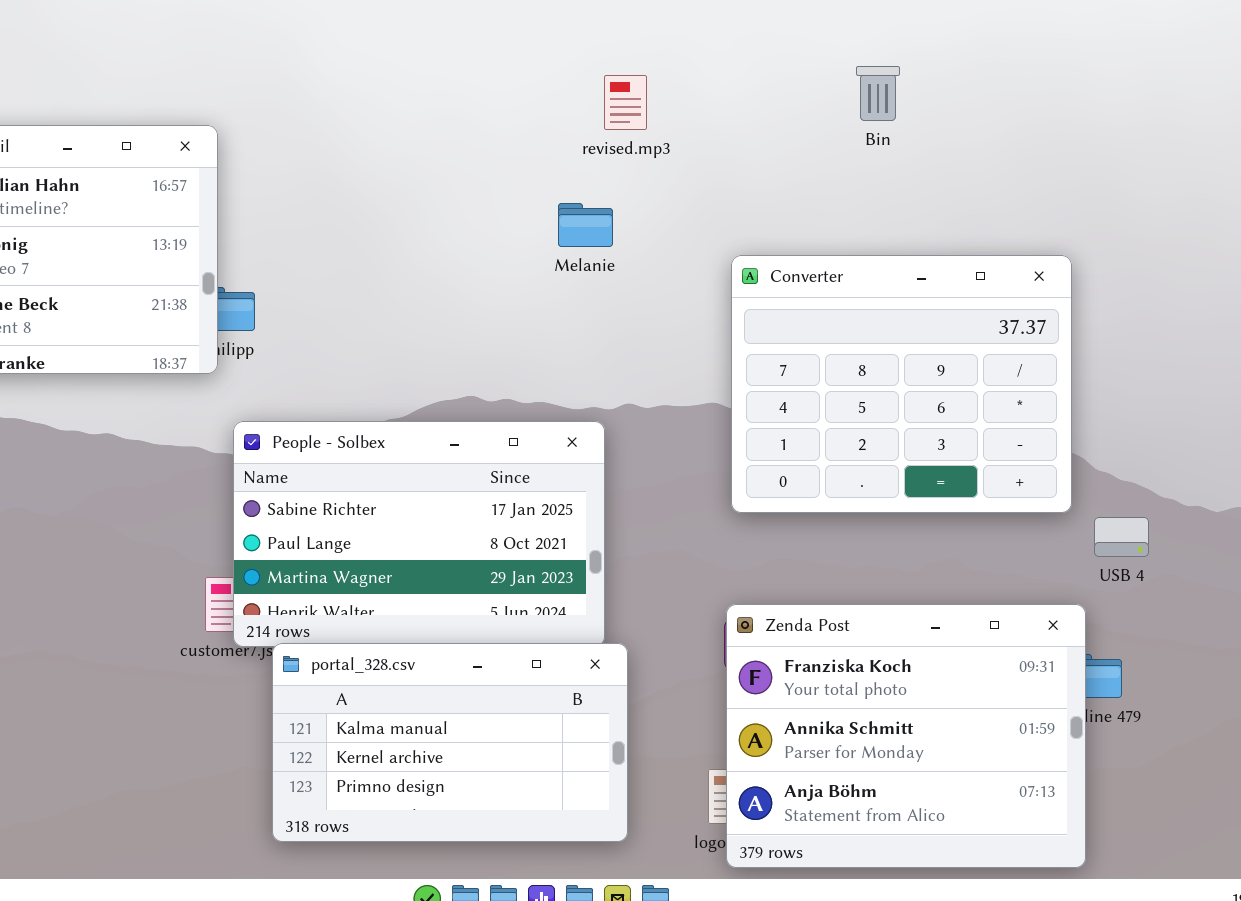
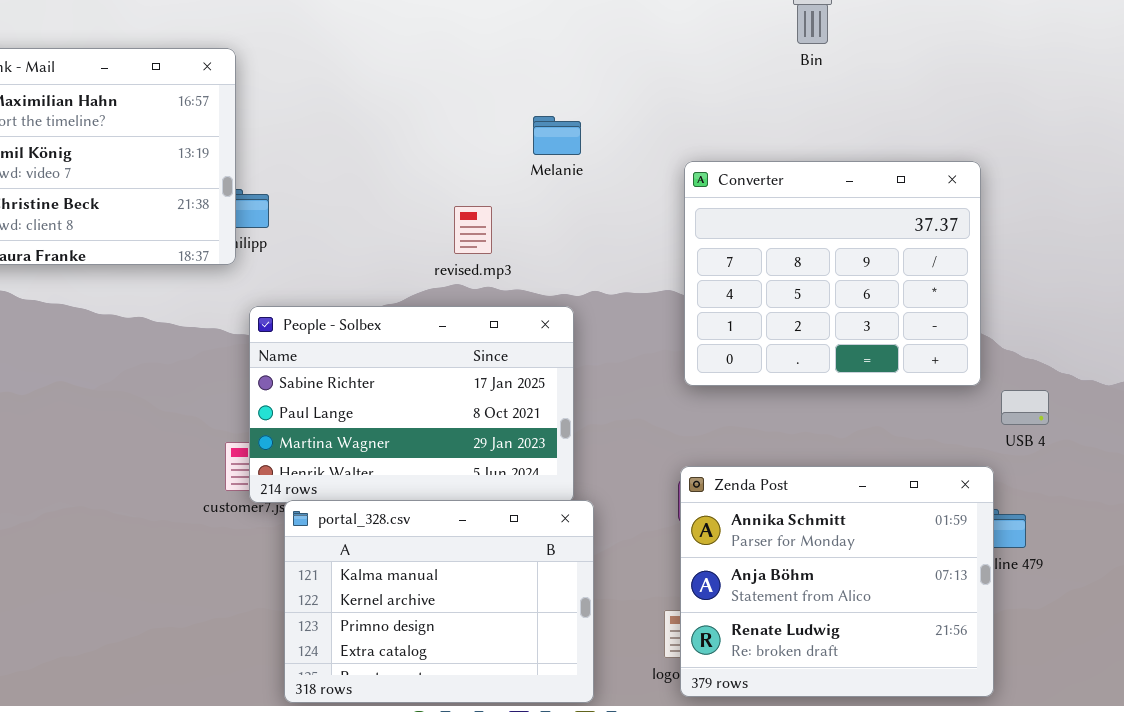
revised.mp3: [604,75,647,130] -> [454,206,492,254], moved
Zenda Post: [726,604,1086,868] -> [680,466,994,697], scrolled down 1 row
portal_328.csv: [272,643,628,842] -> [284,500,594,703], resized

